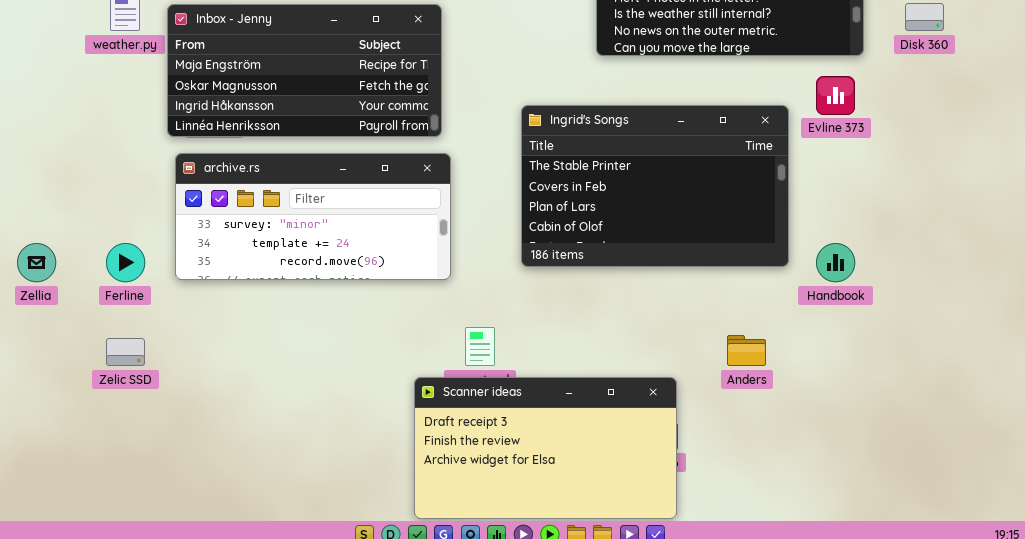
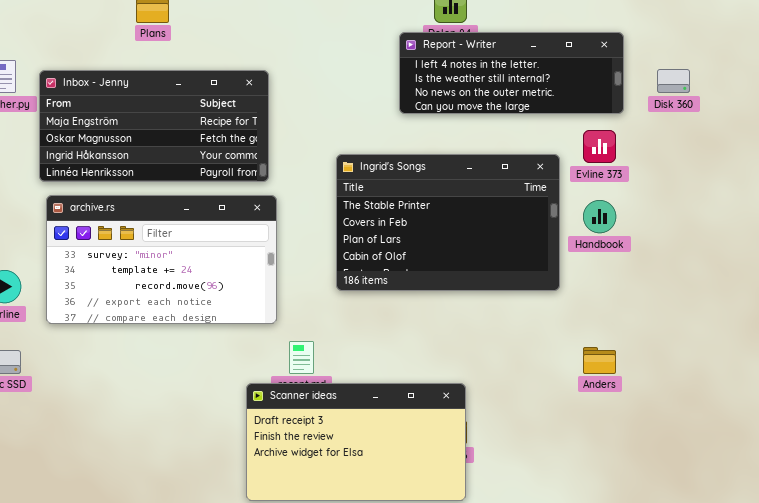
archive.rs: [175,153,451,280] -> [46,195,277,324], resized
Handbook: [816,243,855,282] -> [583,200,616,233], moved
Anders: [727,335,766,366] -> [583,347,616,374], moved

